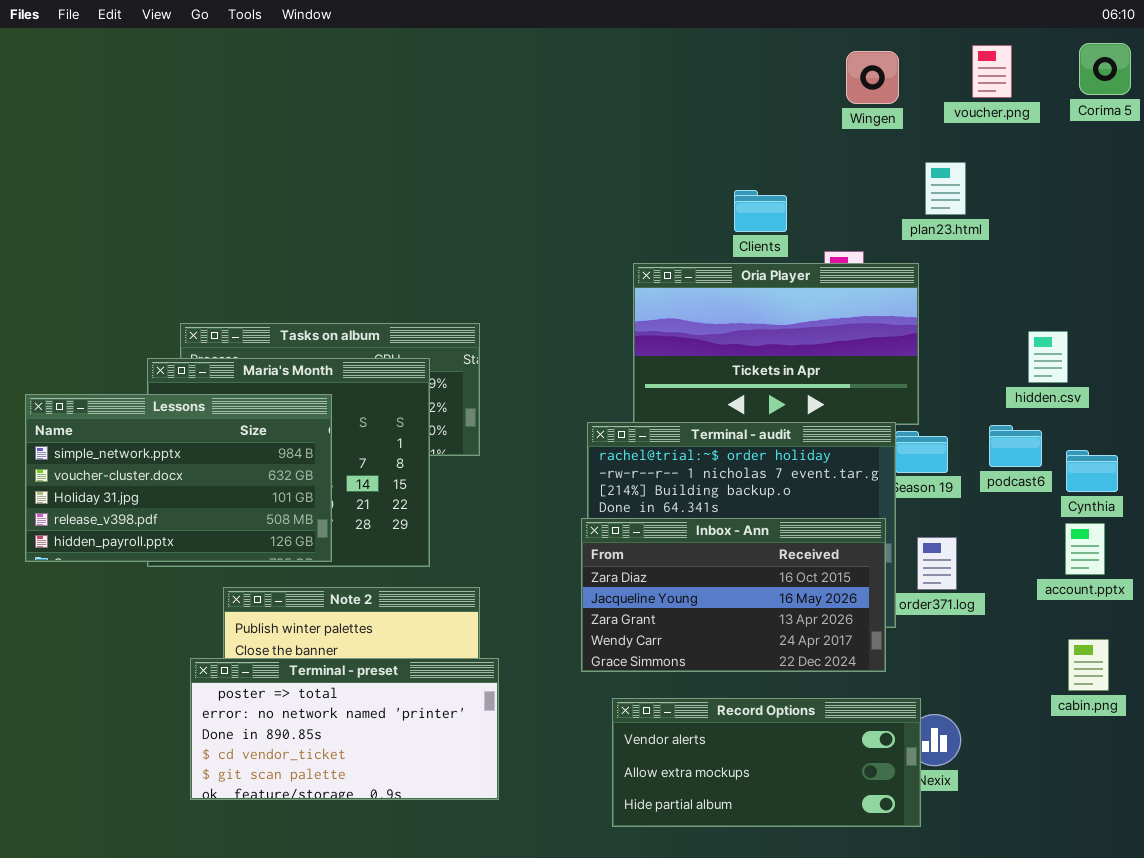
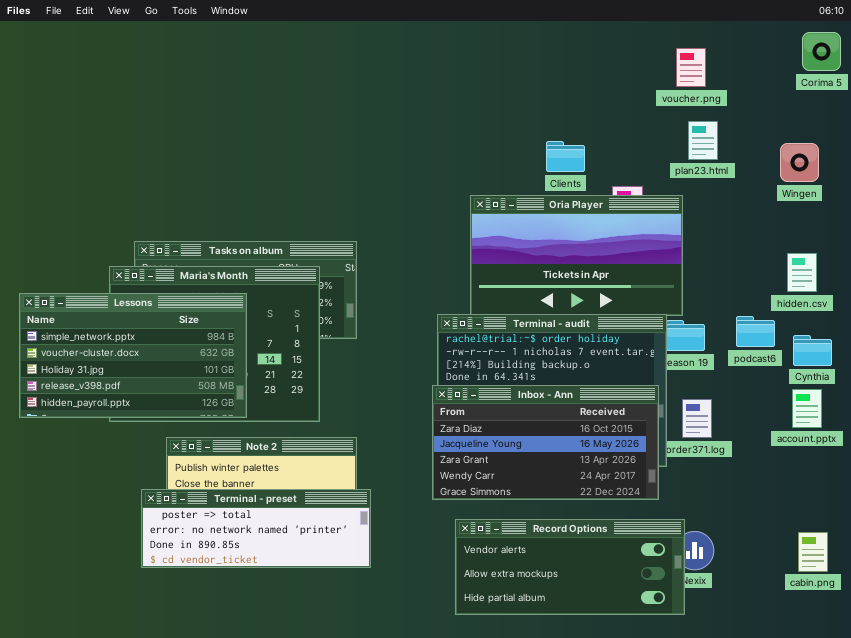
voucher.png: [972,45,1012,98] -> [676,48,706,87], moved
Wingen: [846,51,899,104] -> [780,143,819,182], moved
hidden.csv: [1028,331,1068,383] -> [787,253,817,292], moved
cabin.png: [1068,639,1109,691] -> [798,532,828,572], moved
Terminal - preset: [190,658,499,800] -> [141,489,371,568], resized

